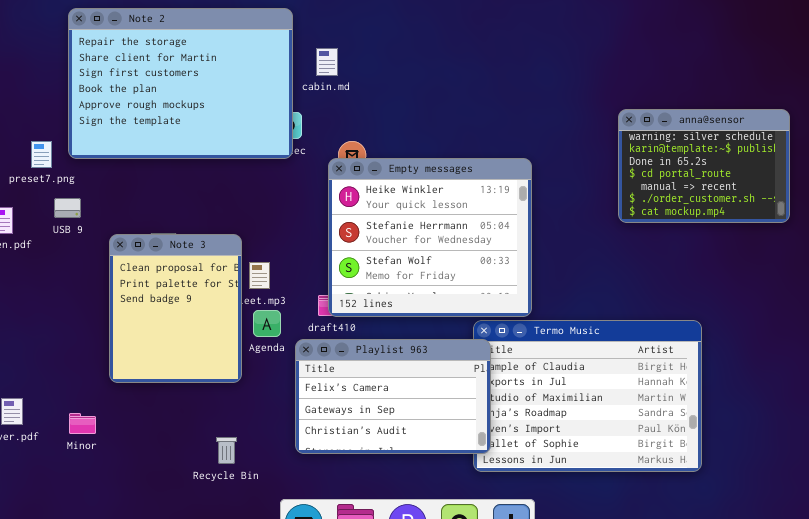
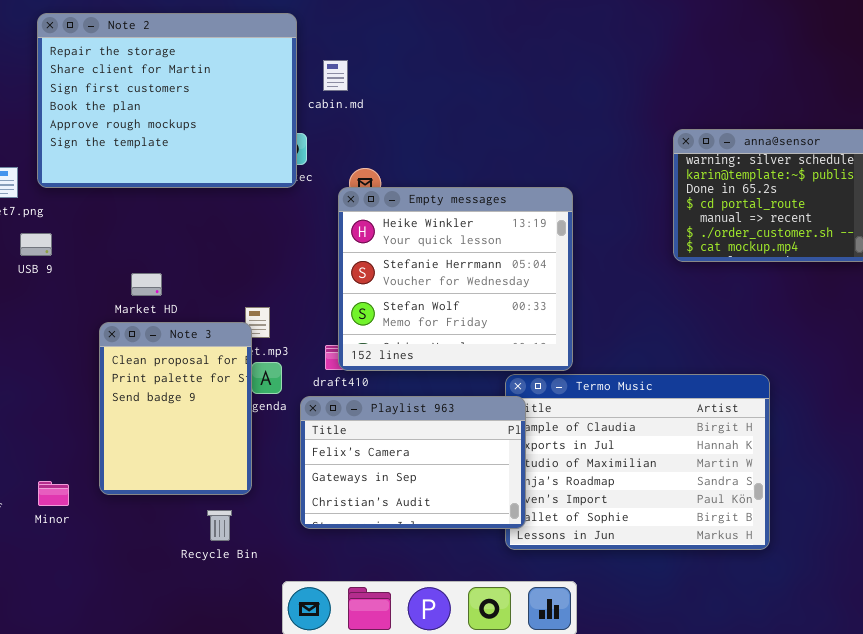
Note 3: [109,234,242,383] -> [99,322,252,495], moved

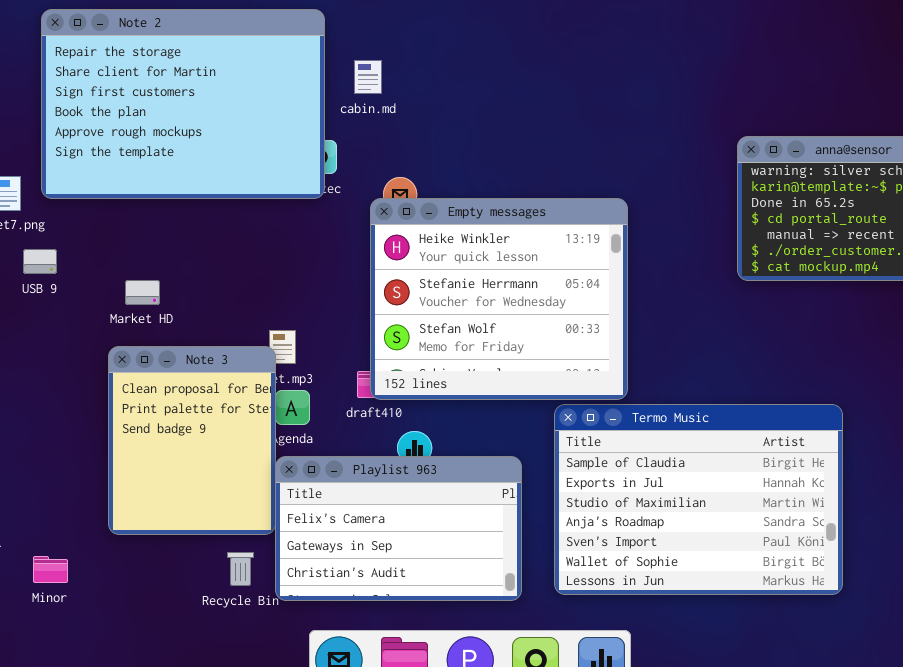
Market HD: [131,273,162,296] -> [125,280,160,305], moved
Playlist 963: [300,396,526,529] -> [275,456,522,601], moved
Minor: [38,481,69,506] -> [33,556,68,583], moved

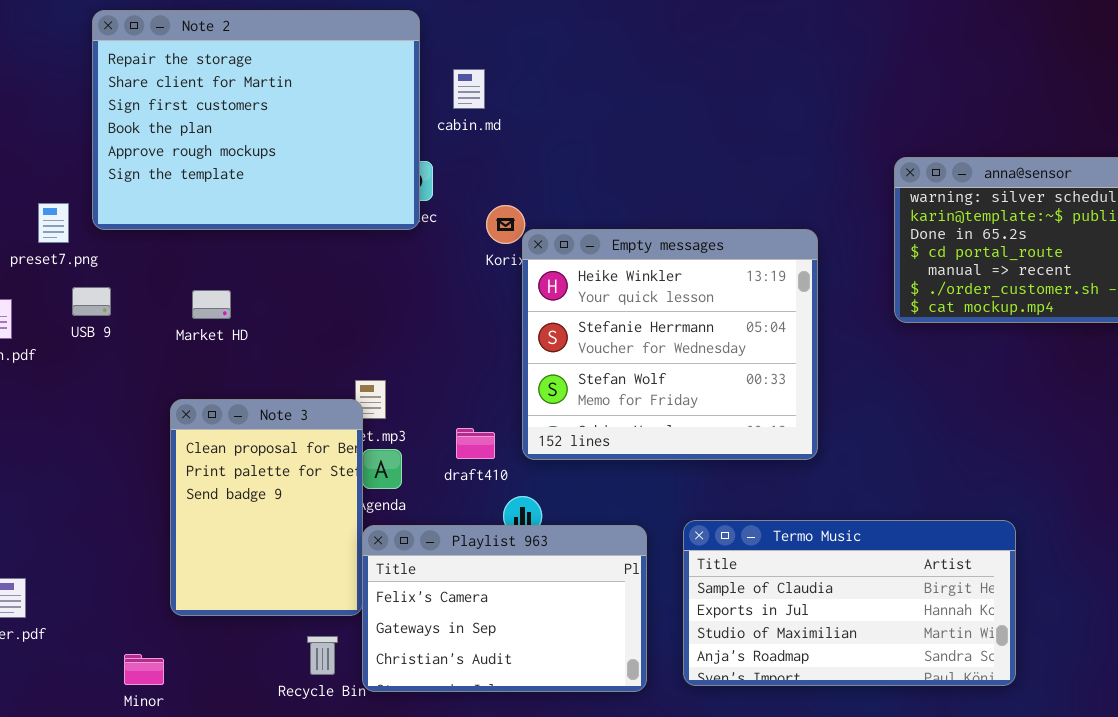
Empty messages: [370,198,628,400] -> [522,229,818,460], moved
Market HD: [125,280,160,305] -> [192,290,231,319], moved
Termo Music: [554,404,843,595] -> [683,520,1016,686], resized
Minor: [33,556,68,583] -> [124,654,164,685], moved

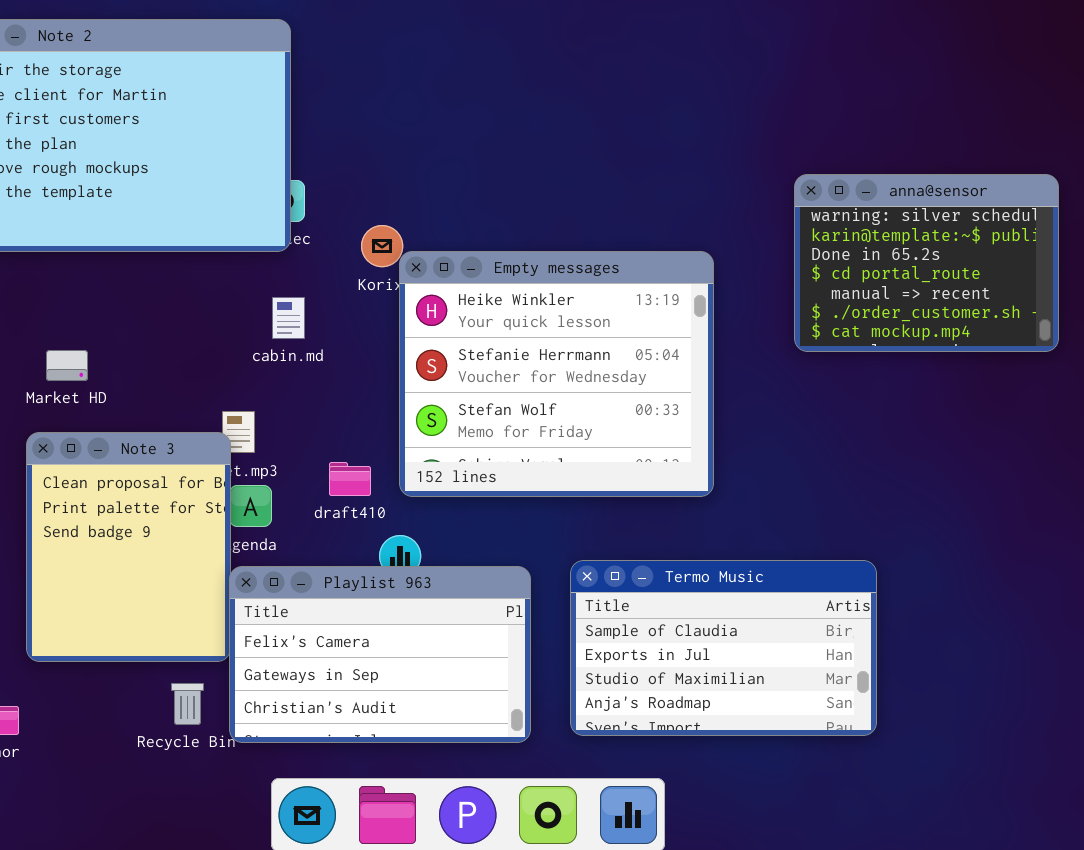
cabin.md: [453,69,485,109] -> [272,297,305,339], moved
Market HD: [192,290,231,319] -> [46,350,88,381], moved
Termo Music: [683,520,1016,686] -> [570,560,877,736], resized

